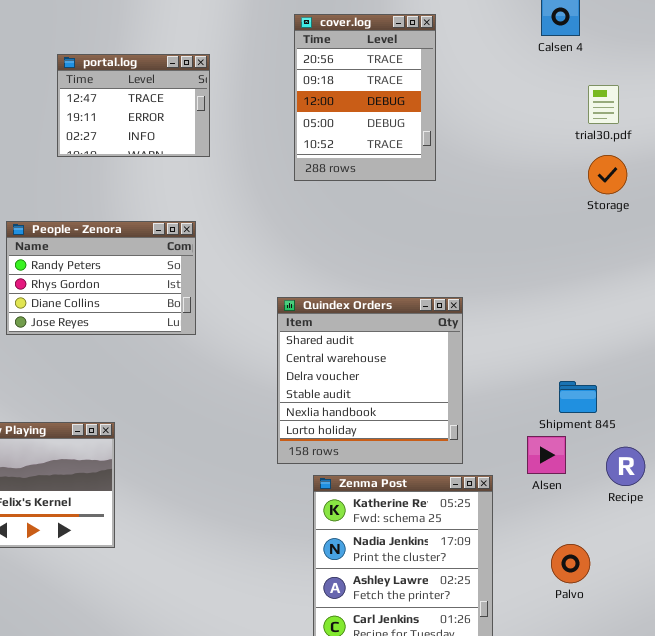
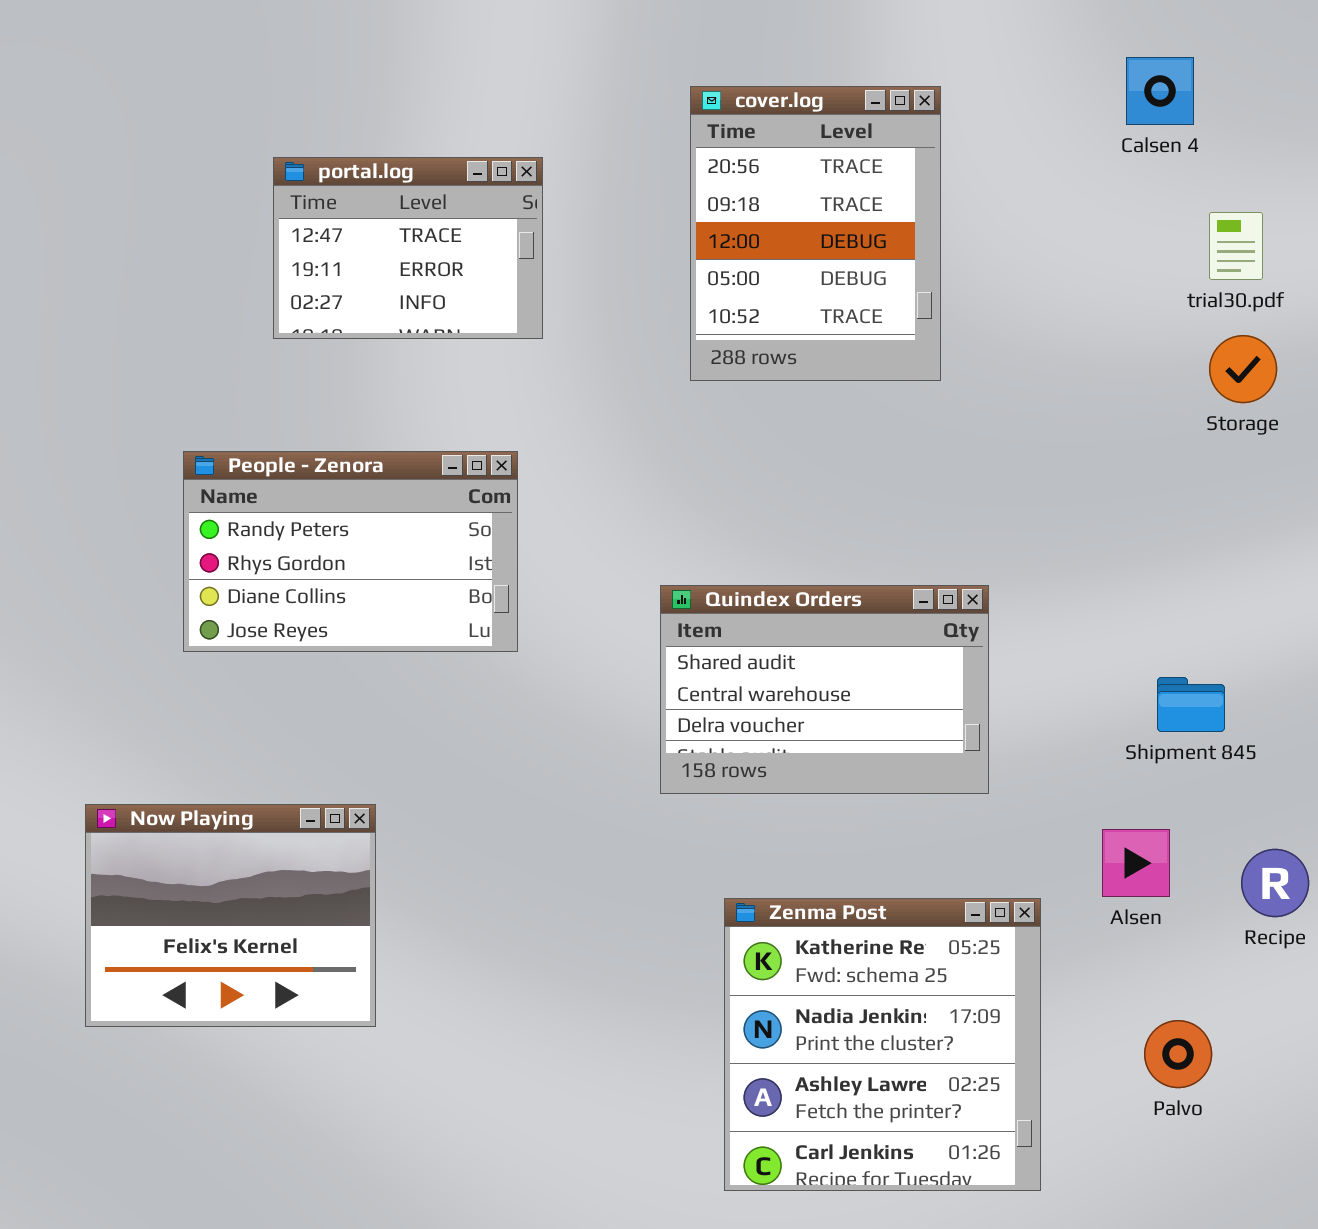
Quindex Orders: [277,297,463,464] -> [660,585,989,794], resized
Shipment 845: [559,381,597,413] -> [1157,677,1225,732], moved

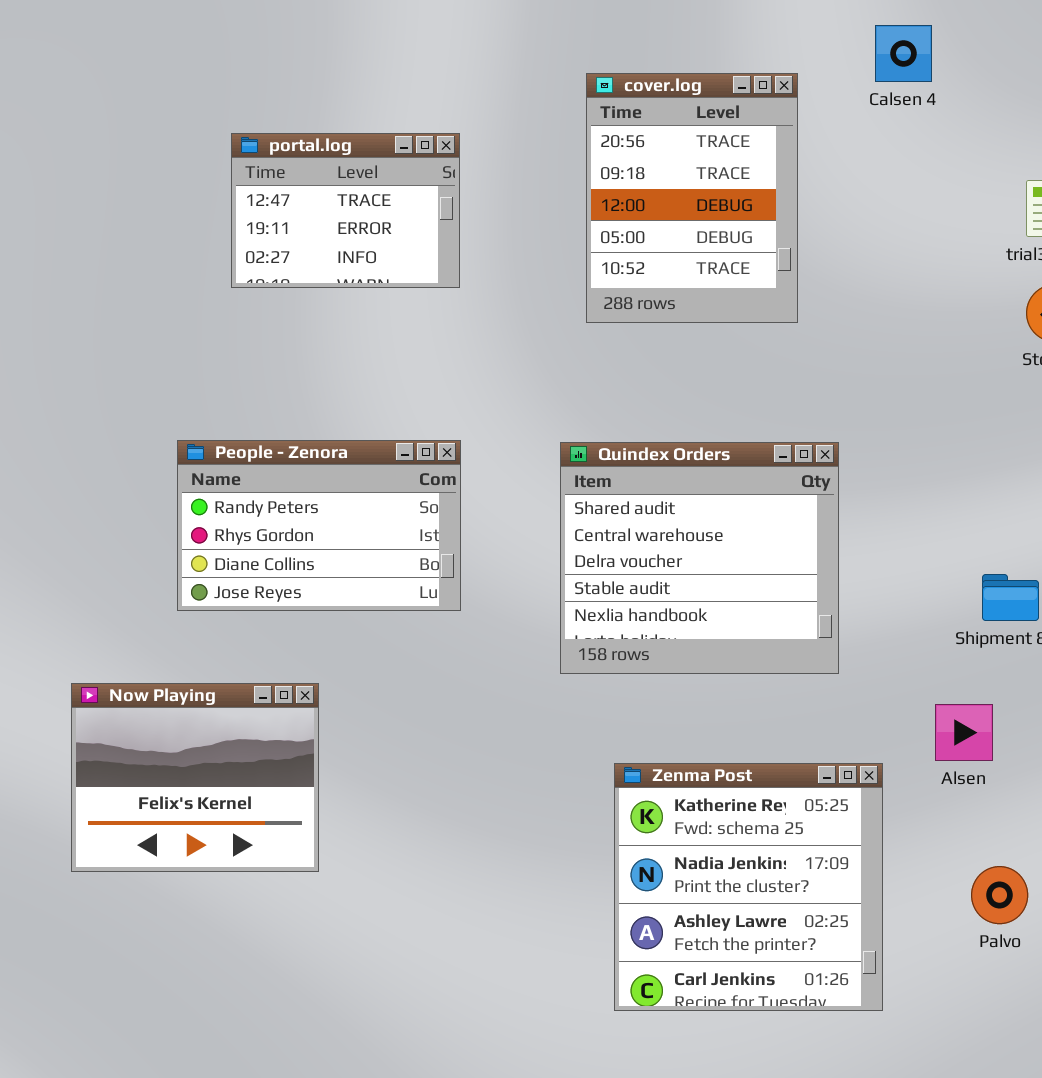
Calsen 4: [1126,57,1194,125] -> [875,25,932,82], moved
People - Zenora: [183,451,518,652] -> [177,440,461,611], moved
Quindex Orders: [660,585,989,794] -> [560,442,839,674], resized

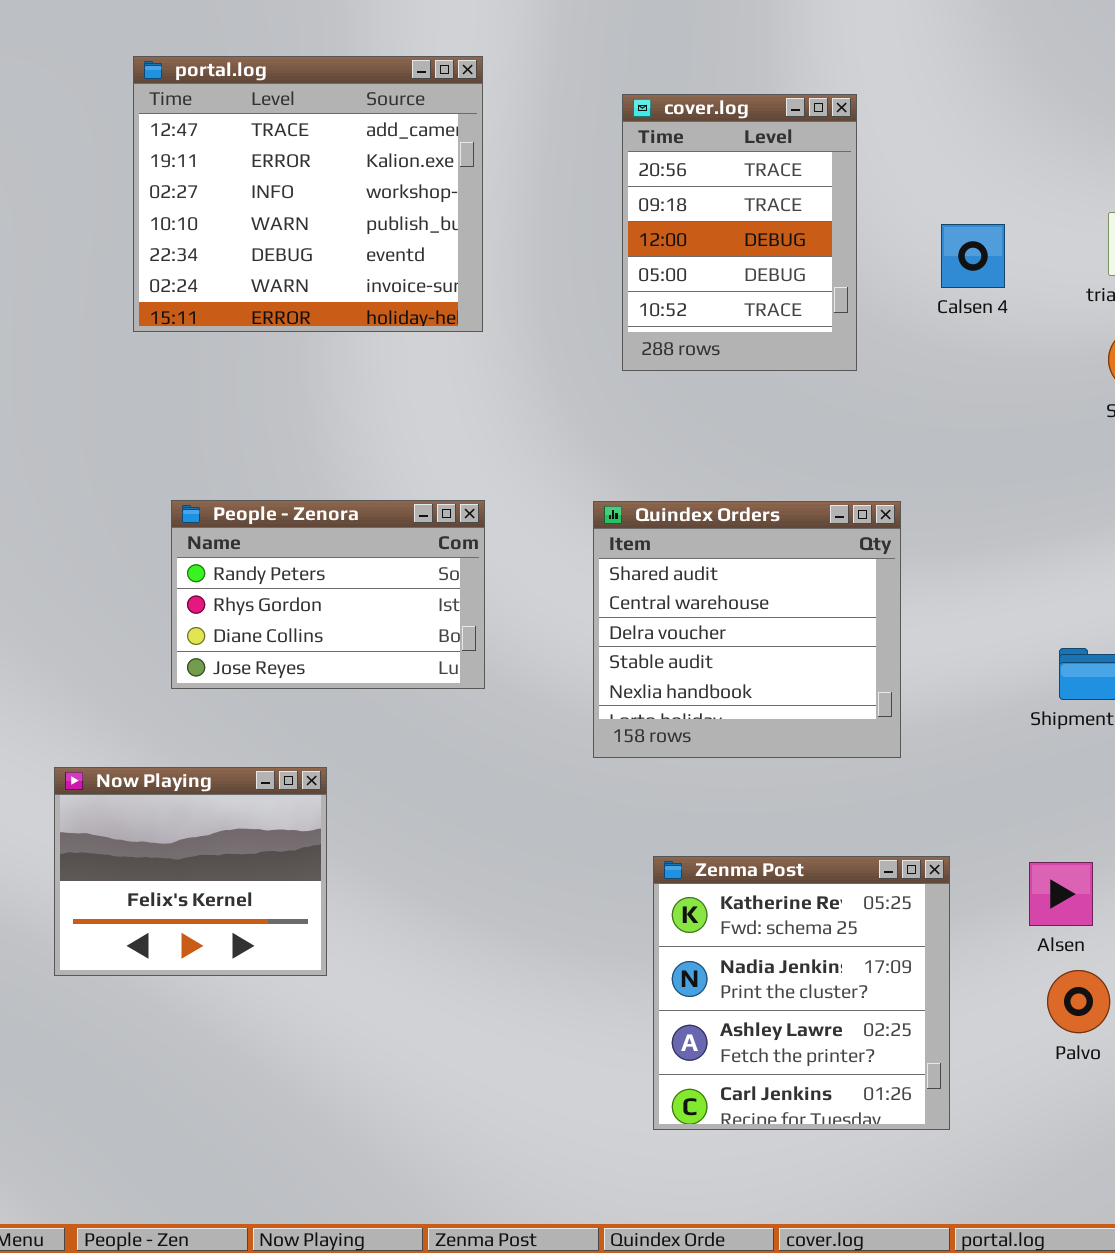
Calsen 4: [875,25,932,82] -> [941,224,1005,288], moved
portal.log: [231,133,460,288] -> [133,56,483,332], resized
Alsen: [935,704,993,761] -> [1029,862,1093,926], moved

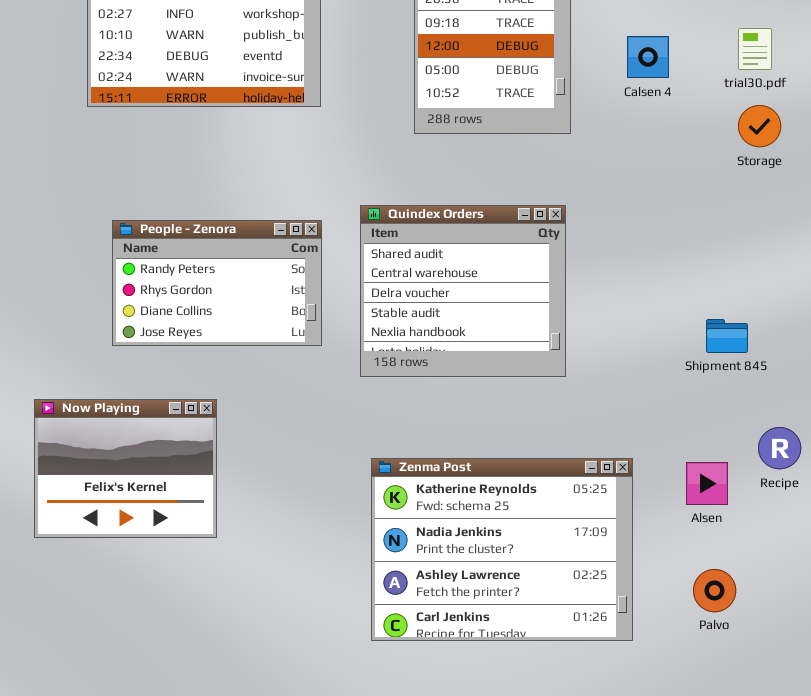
Quindex Orders: [593,501,901,758] -> [360,205,566,377], moved
Zenma Post: [653,856,950,1130] -> [371,458,633,641], resized
Palvo: [1047,970,1110,1033] -> [693,569,736,612], moved

